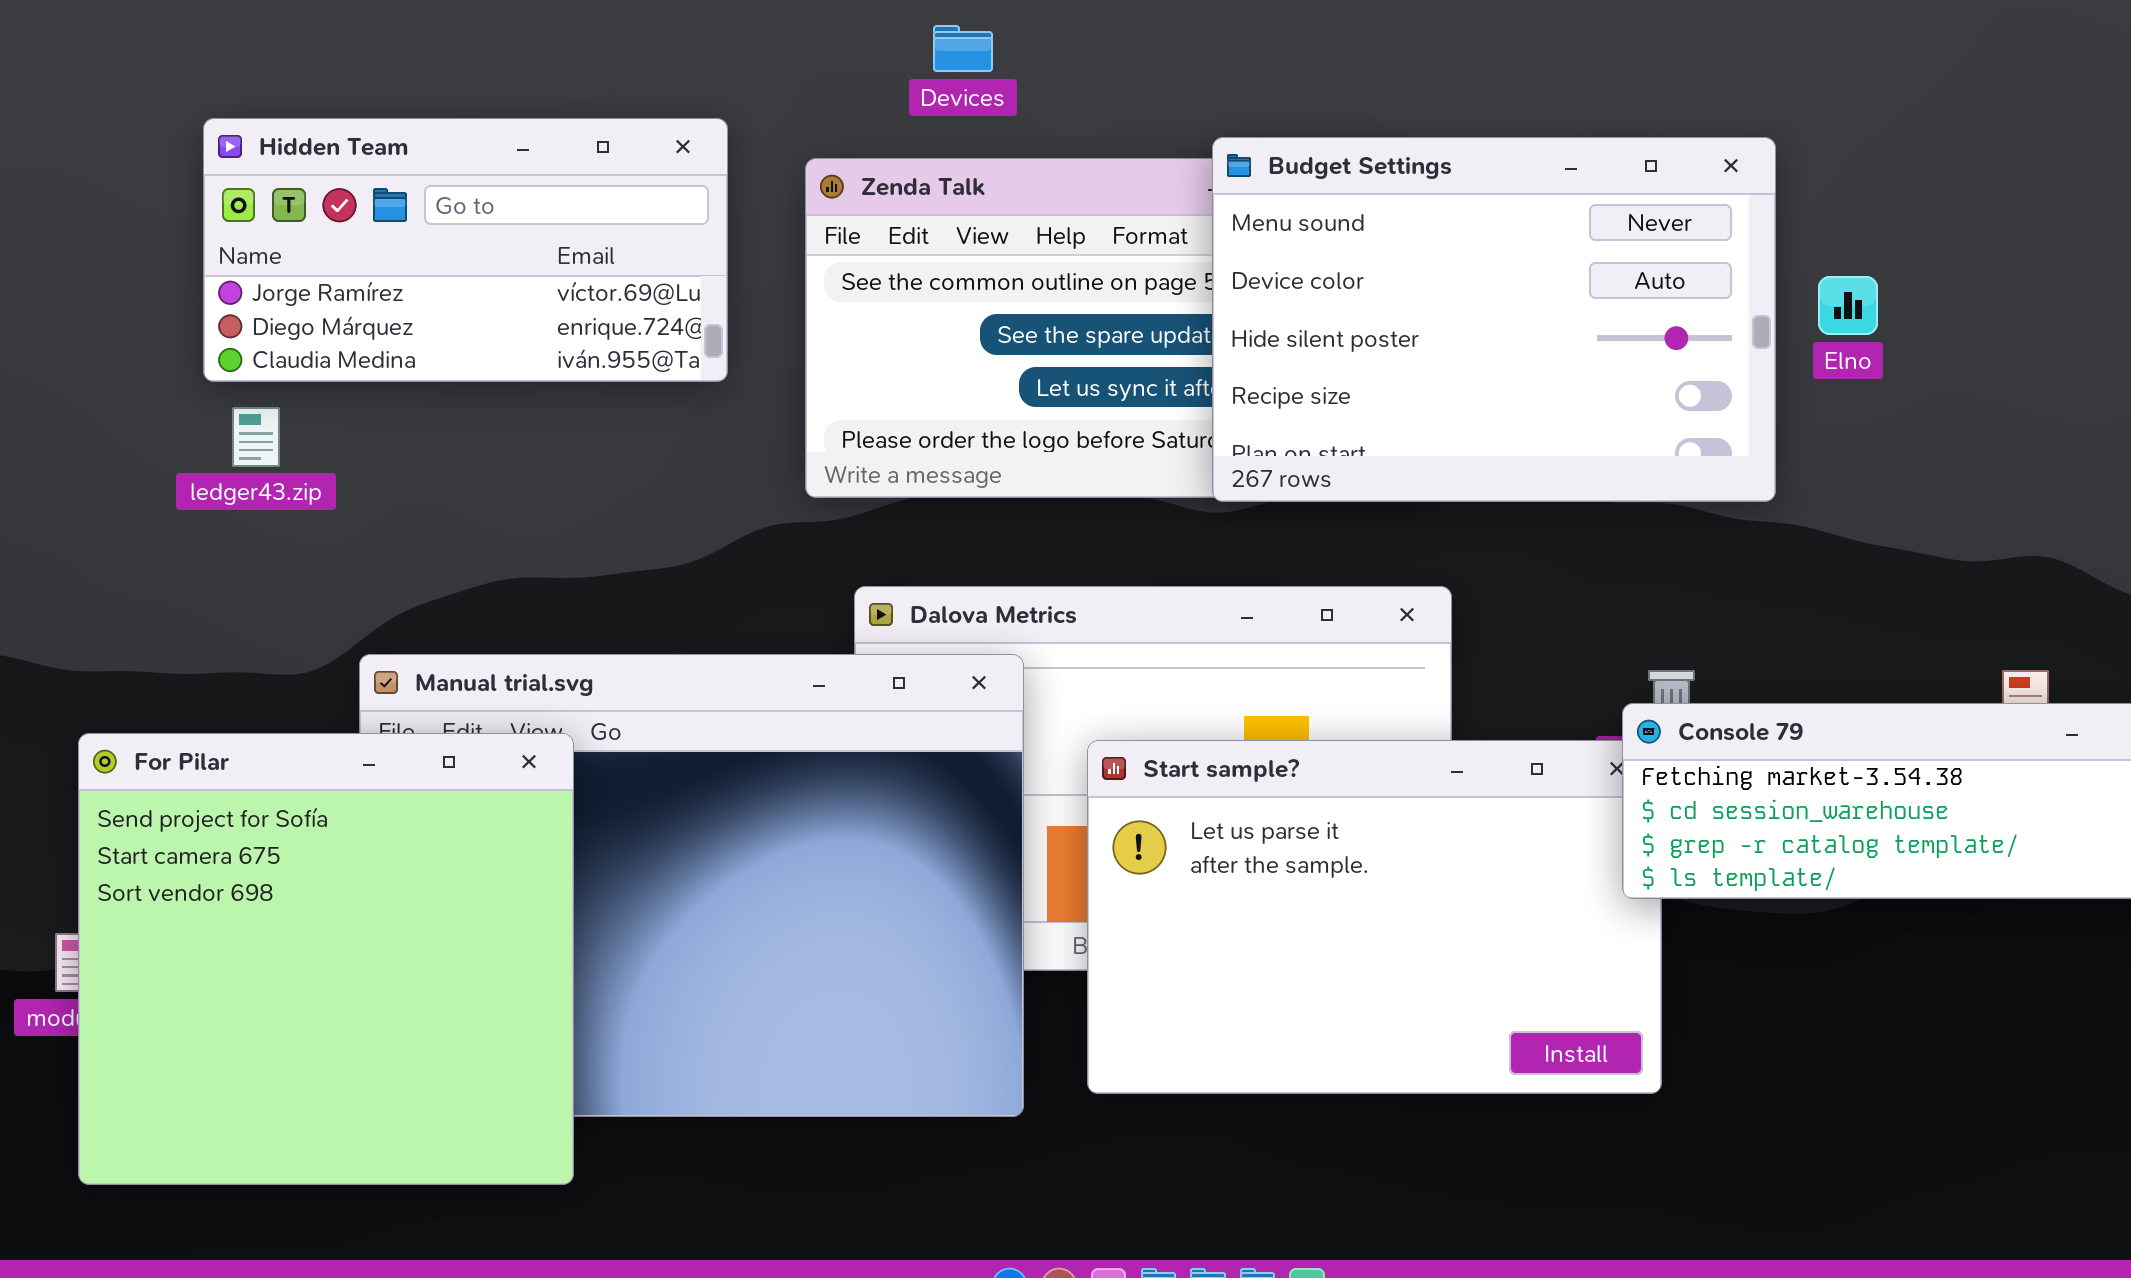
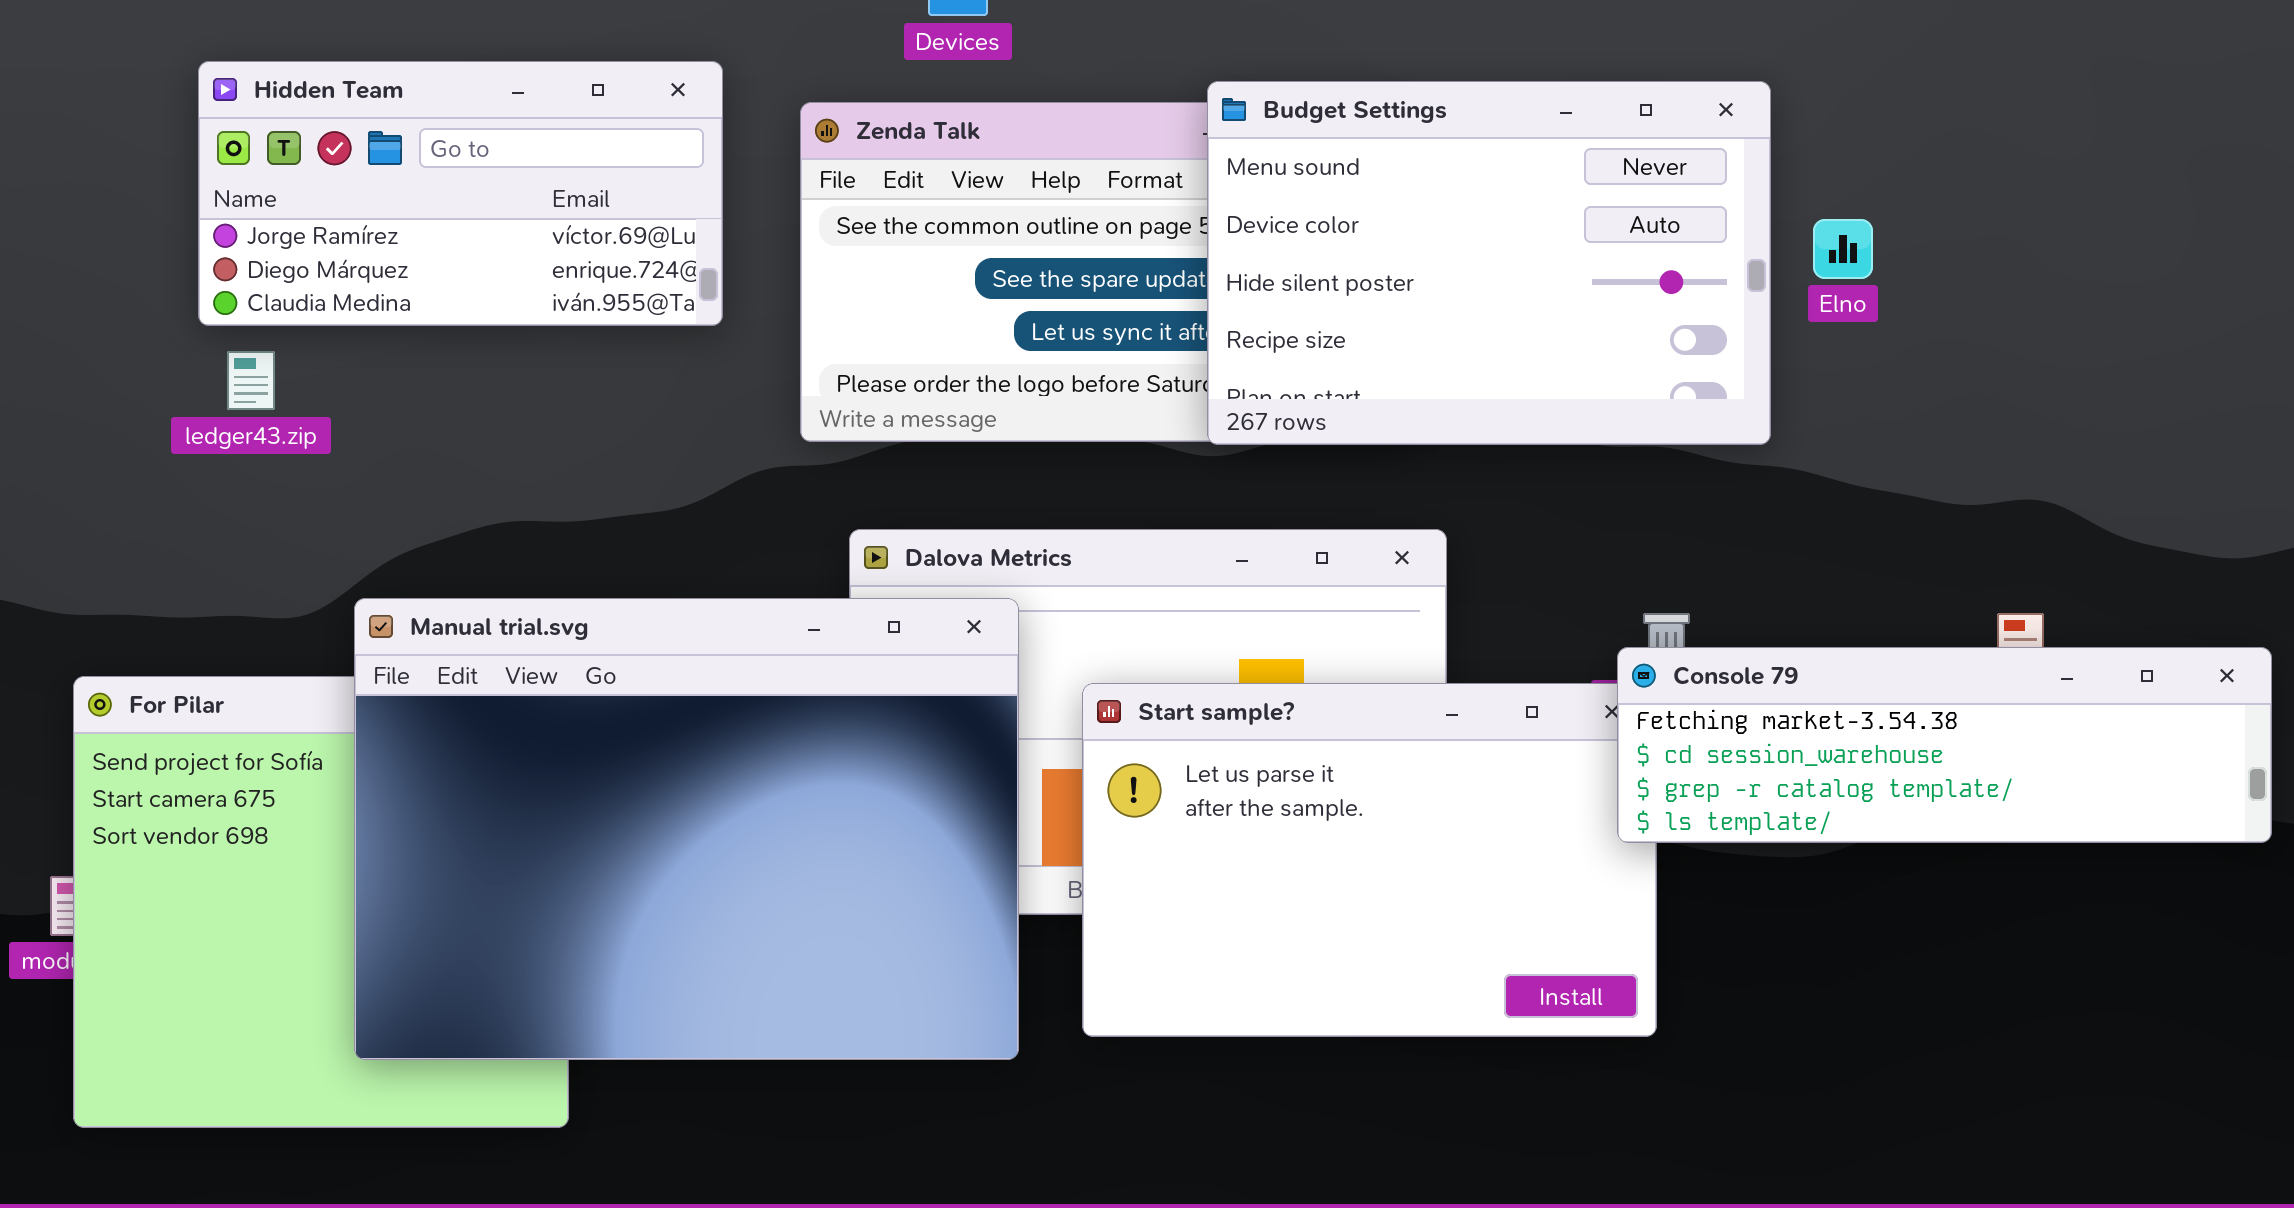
Manual trial.svg: [359,654,1024,1117] -> [354,598,1019,1060], raised

